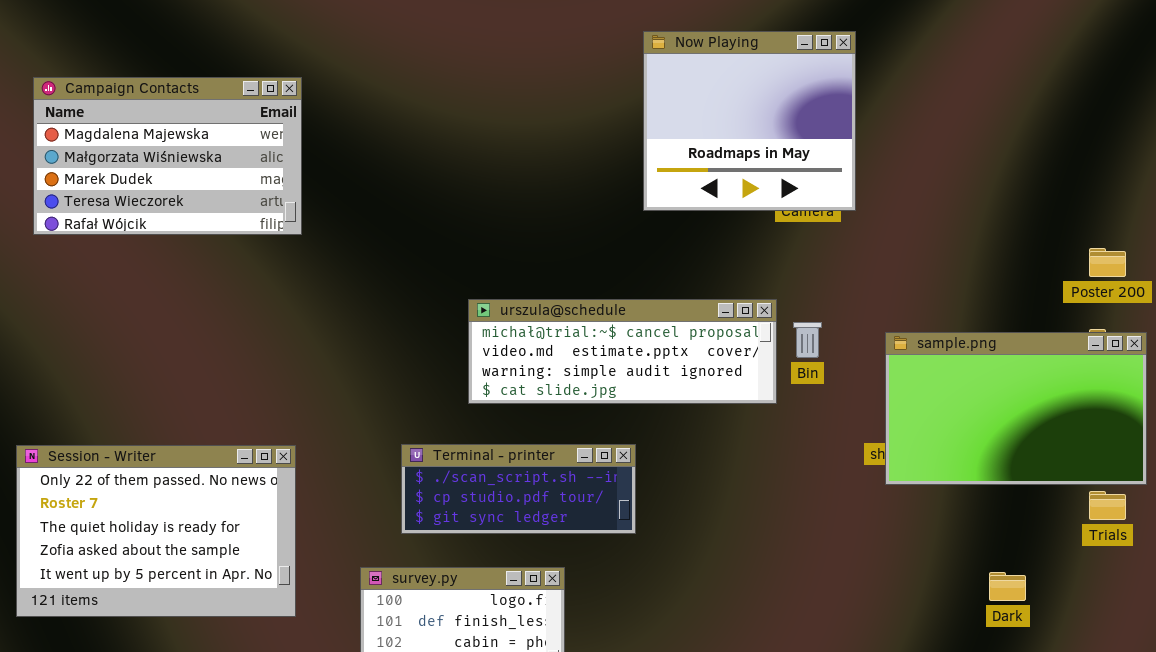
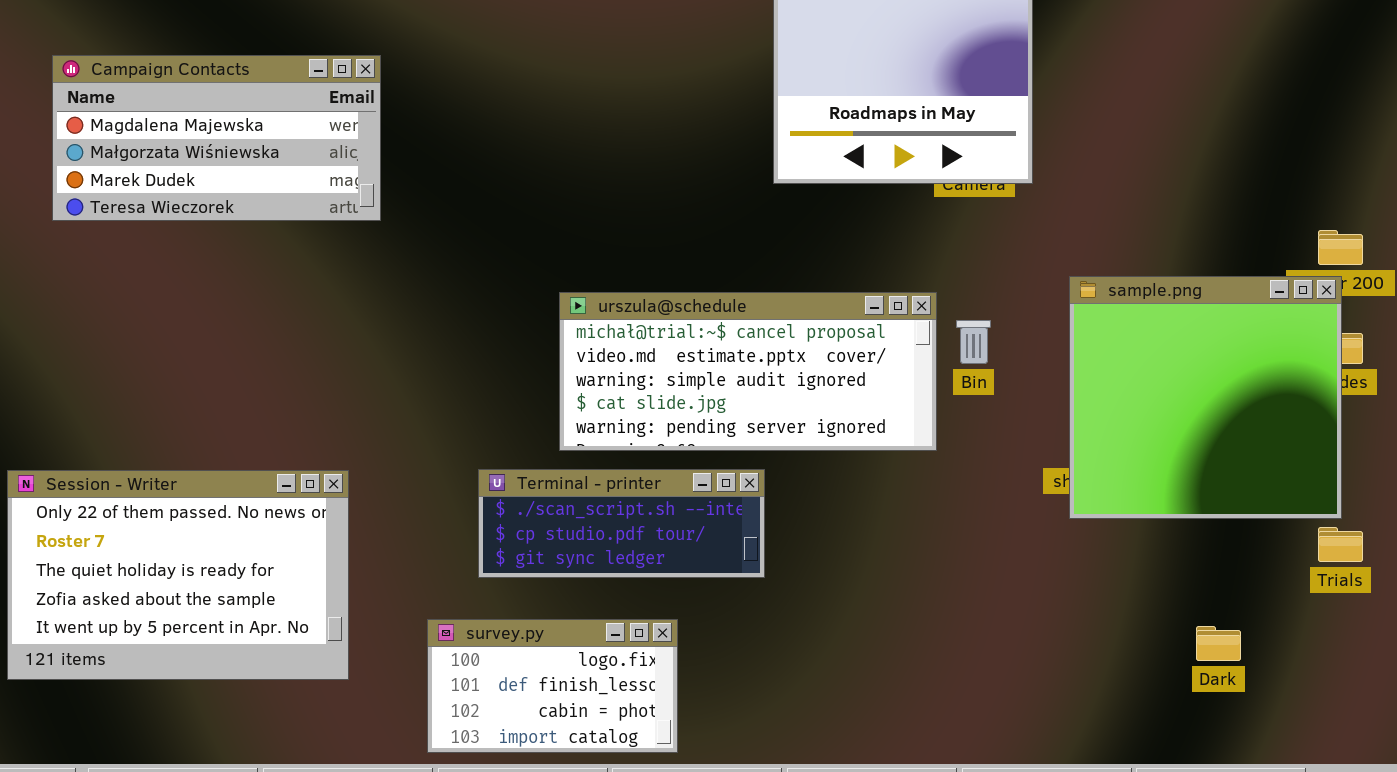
Campaign Contacts: [33,77,302,235] -> [52,55,381,221], moved, resized
urszula@schedule: [468,299,777,404] -> [559,292,937,451], resized
sample.png: [885,332,1147,485] -> [1069,276,1342,519], resized

